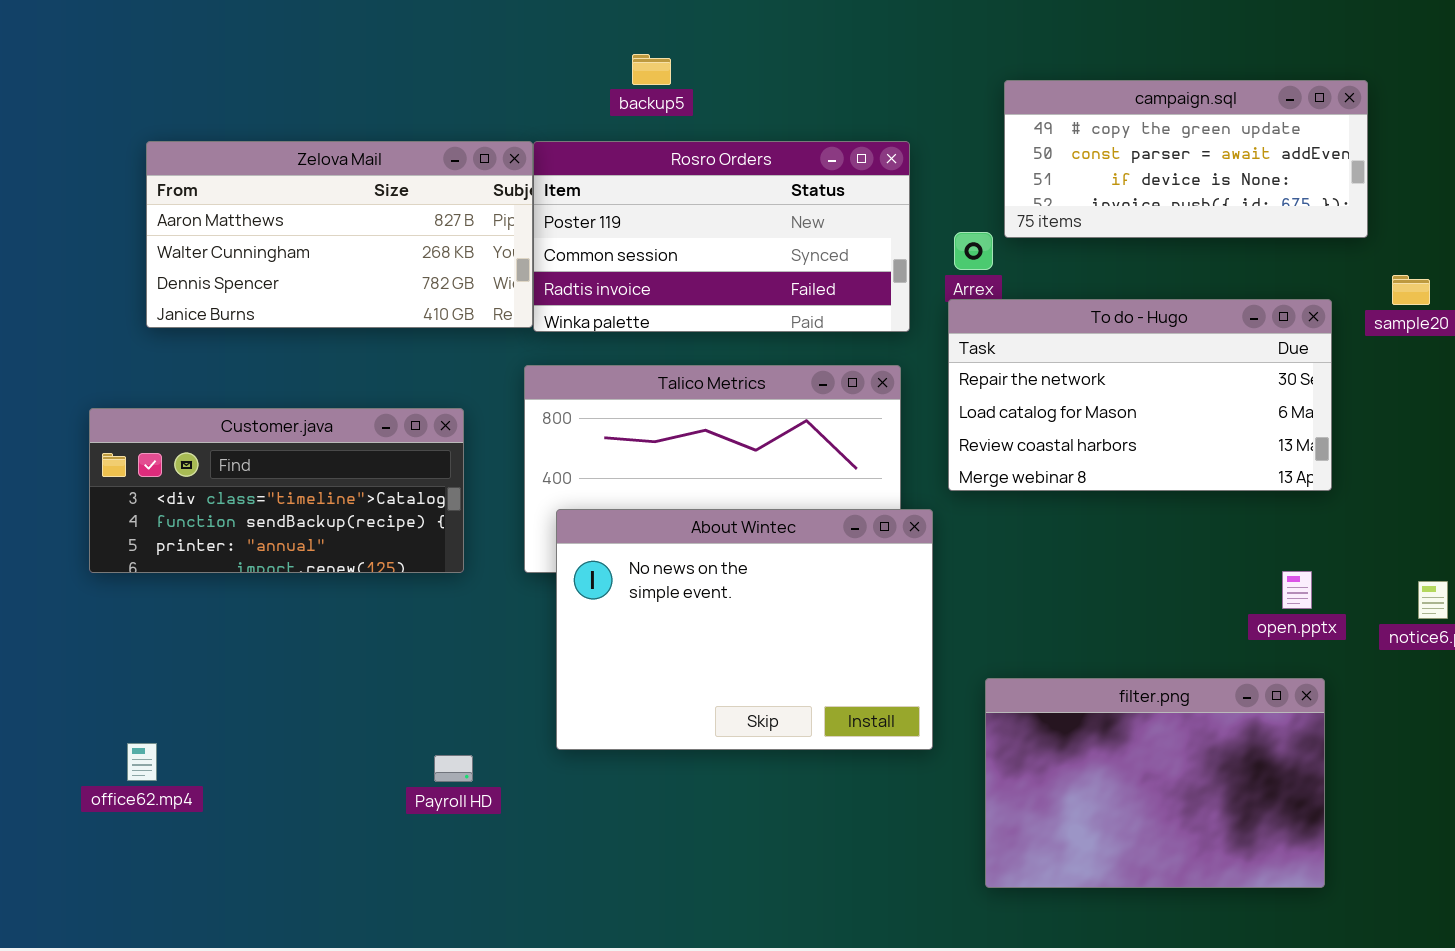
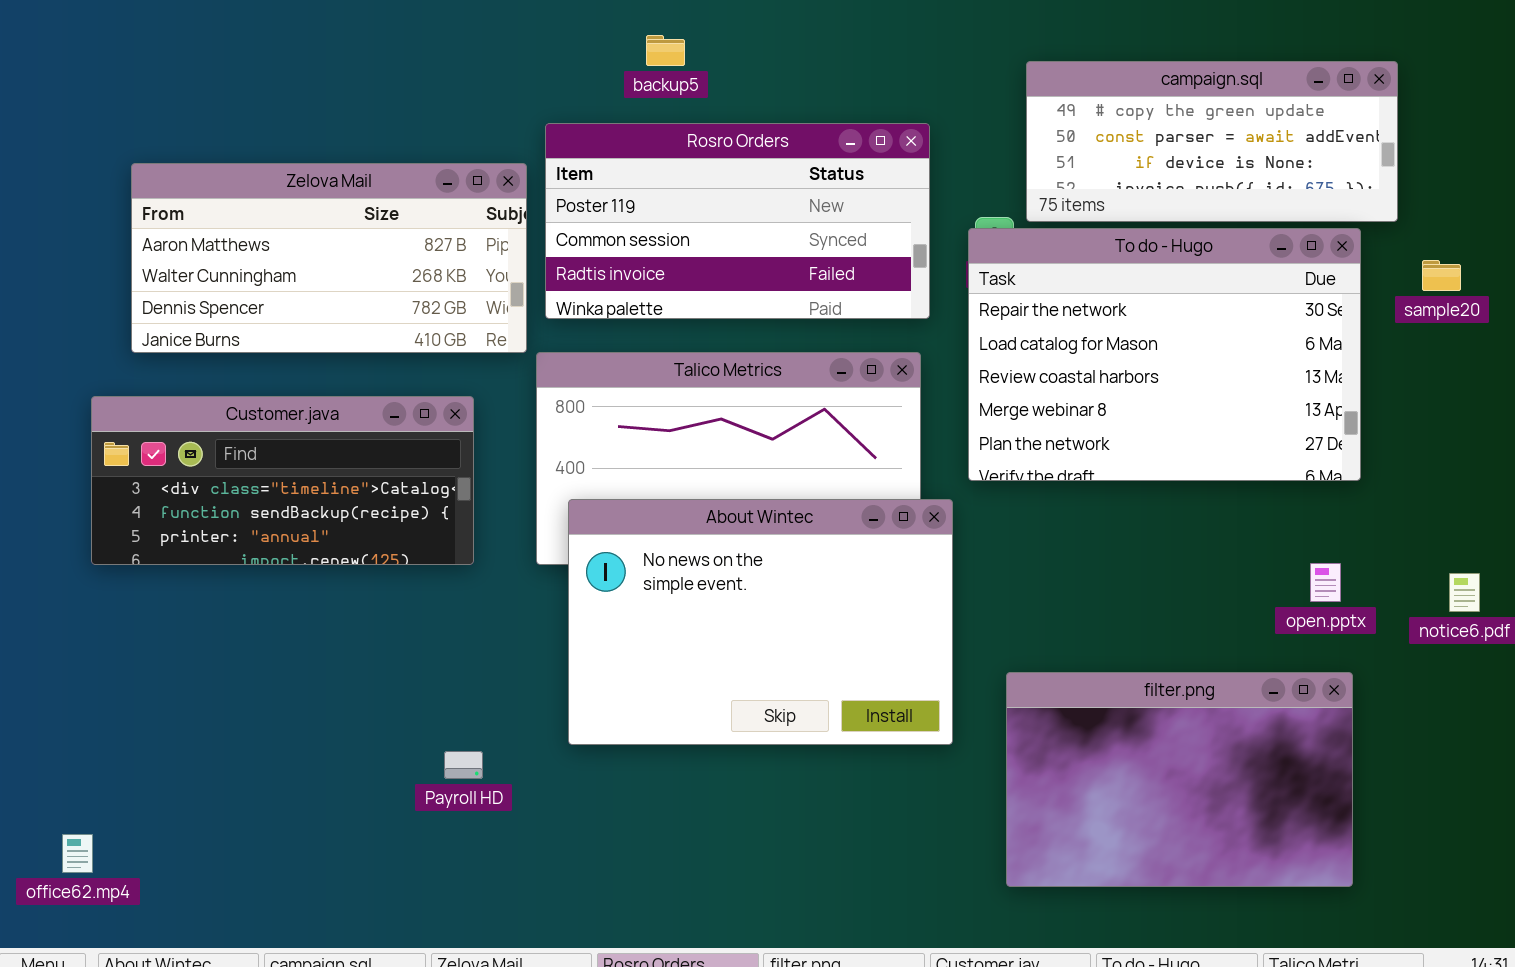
Zelova Mail: [146,141,533,328] -> [131,163,527,353], moved
To do - Hugo: [948,299,1332,491] -> [968,228,1361,481], resized
office62.mp4: [127,743,157,781] -> [62,834,93,873], moved

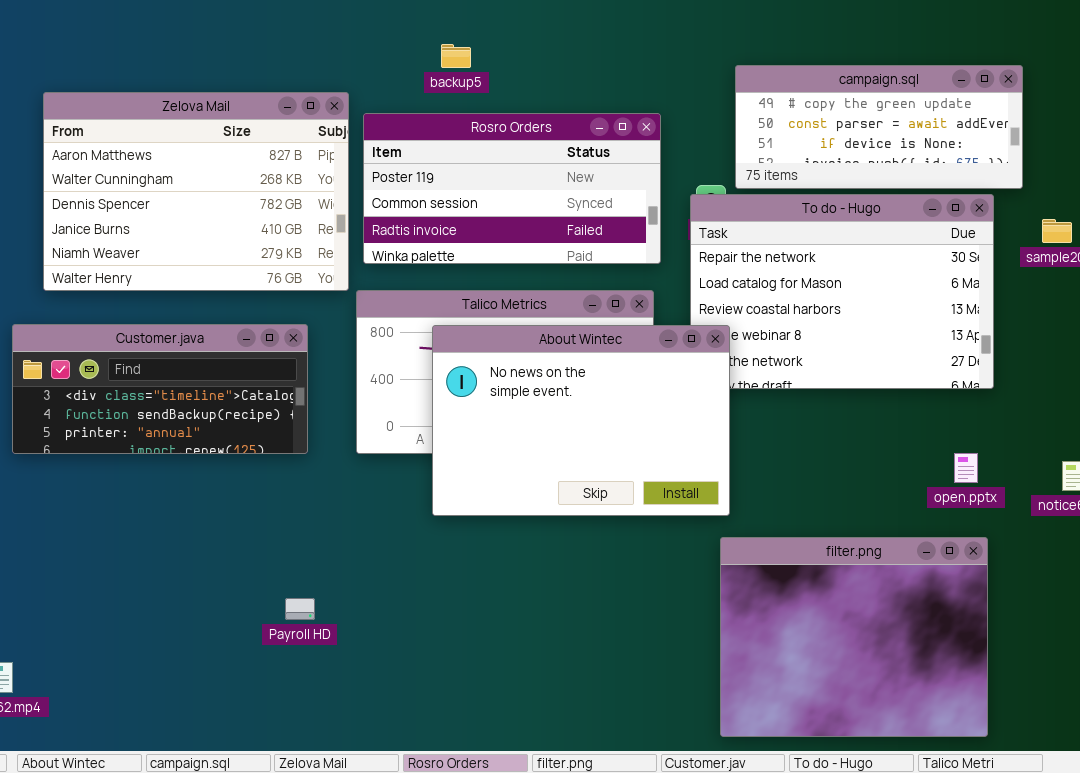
Zelova Mail: [131,163,527,353] -> [43,92,349,291], resized
About Wintec: [568,499,953,745] -> [432,325,730,516], moved
filter.png: [1006,672,1353,887] -> [720,537,988,737], resized

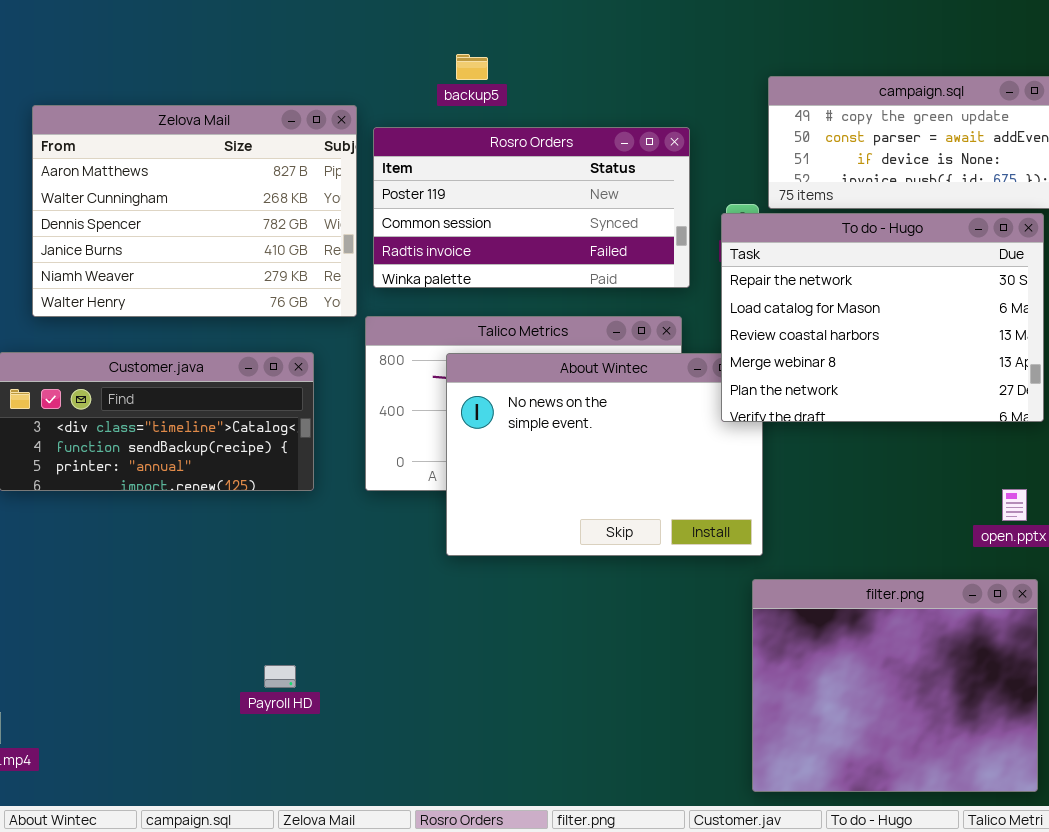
To do - Hugo: [690,194,994,389] -> [721,213,1044,422], raised
Payroll HD: [285,598,315,620] -> [264,665,296,688], moved

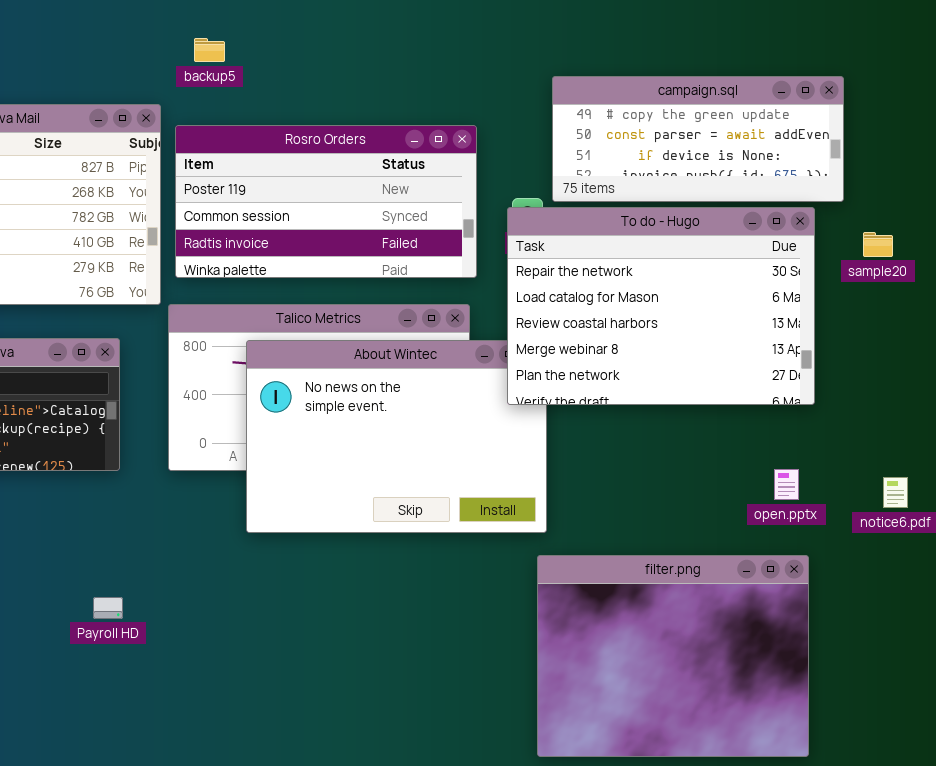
backup5: [456,54,488,80] -> [194,38,225,62], moved
Payroll HD: [264,665,296,688] -> [93,597,123,619], moved

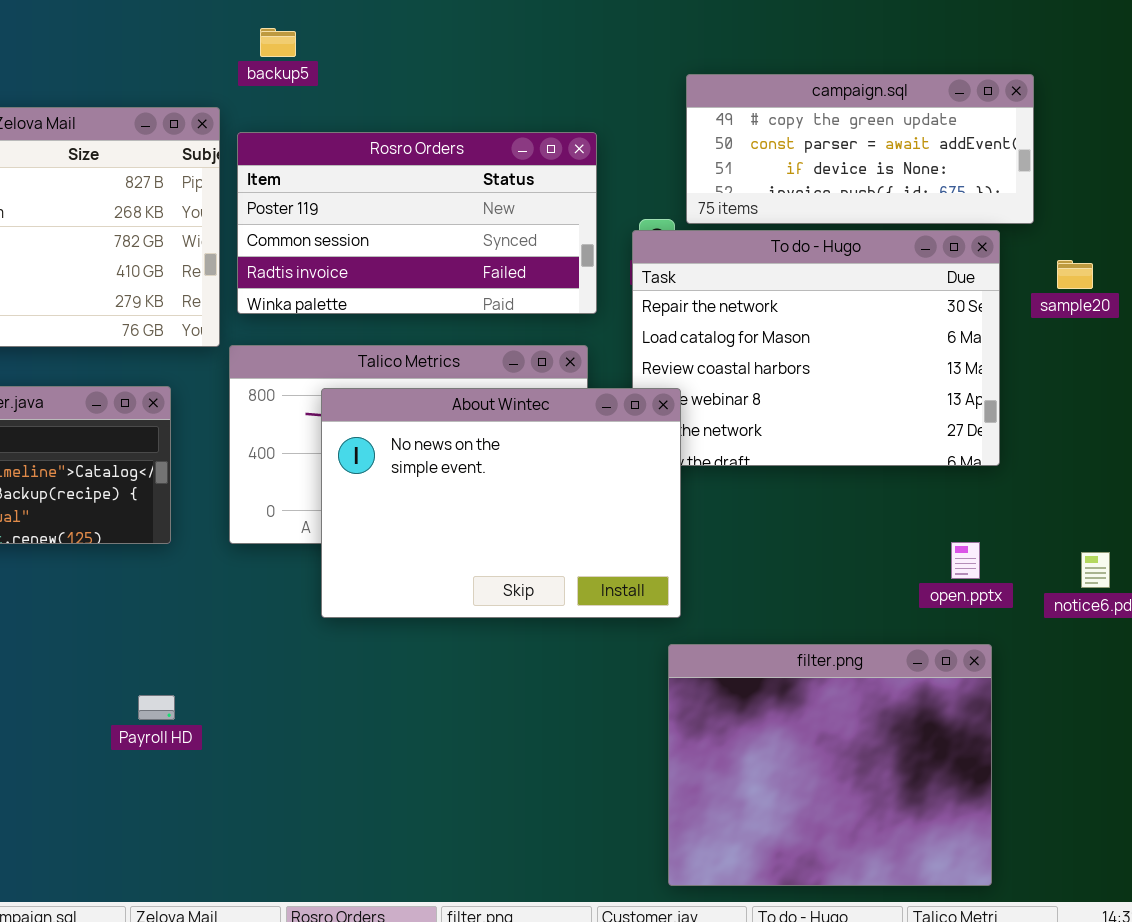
About Wintec: [246,340,547,533] -> [321,388,681,618], raised

